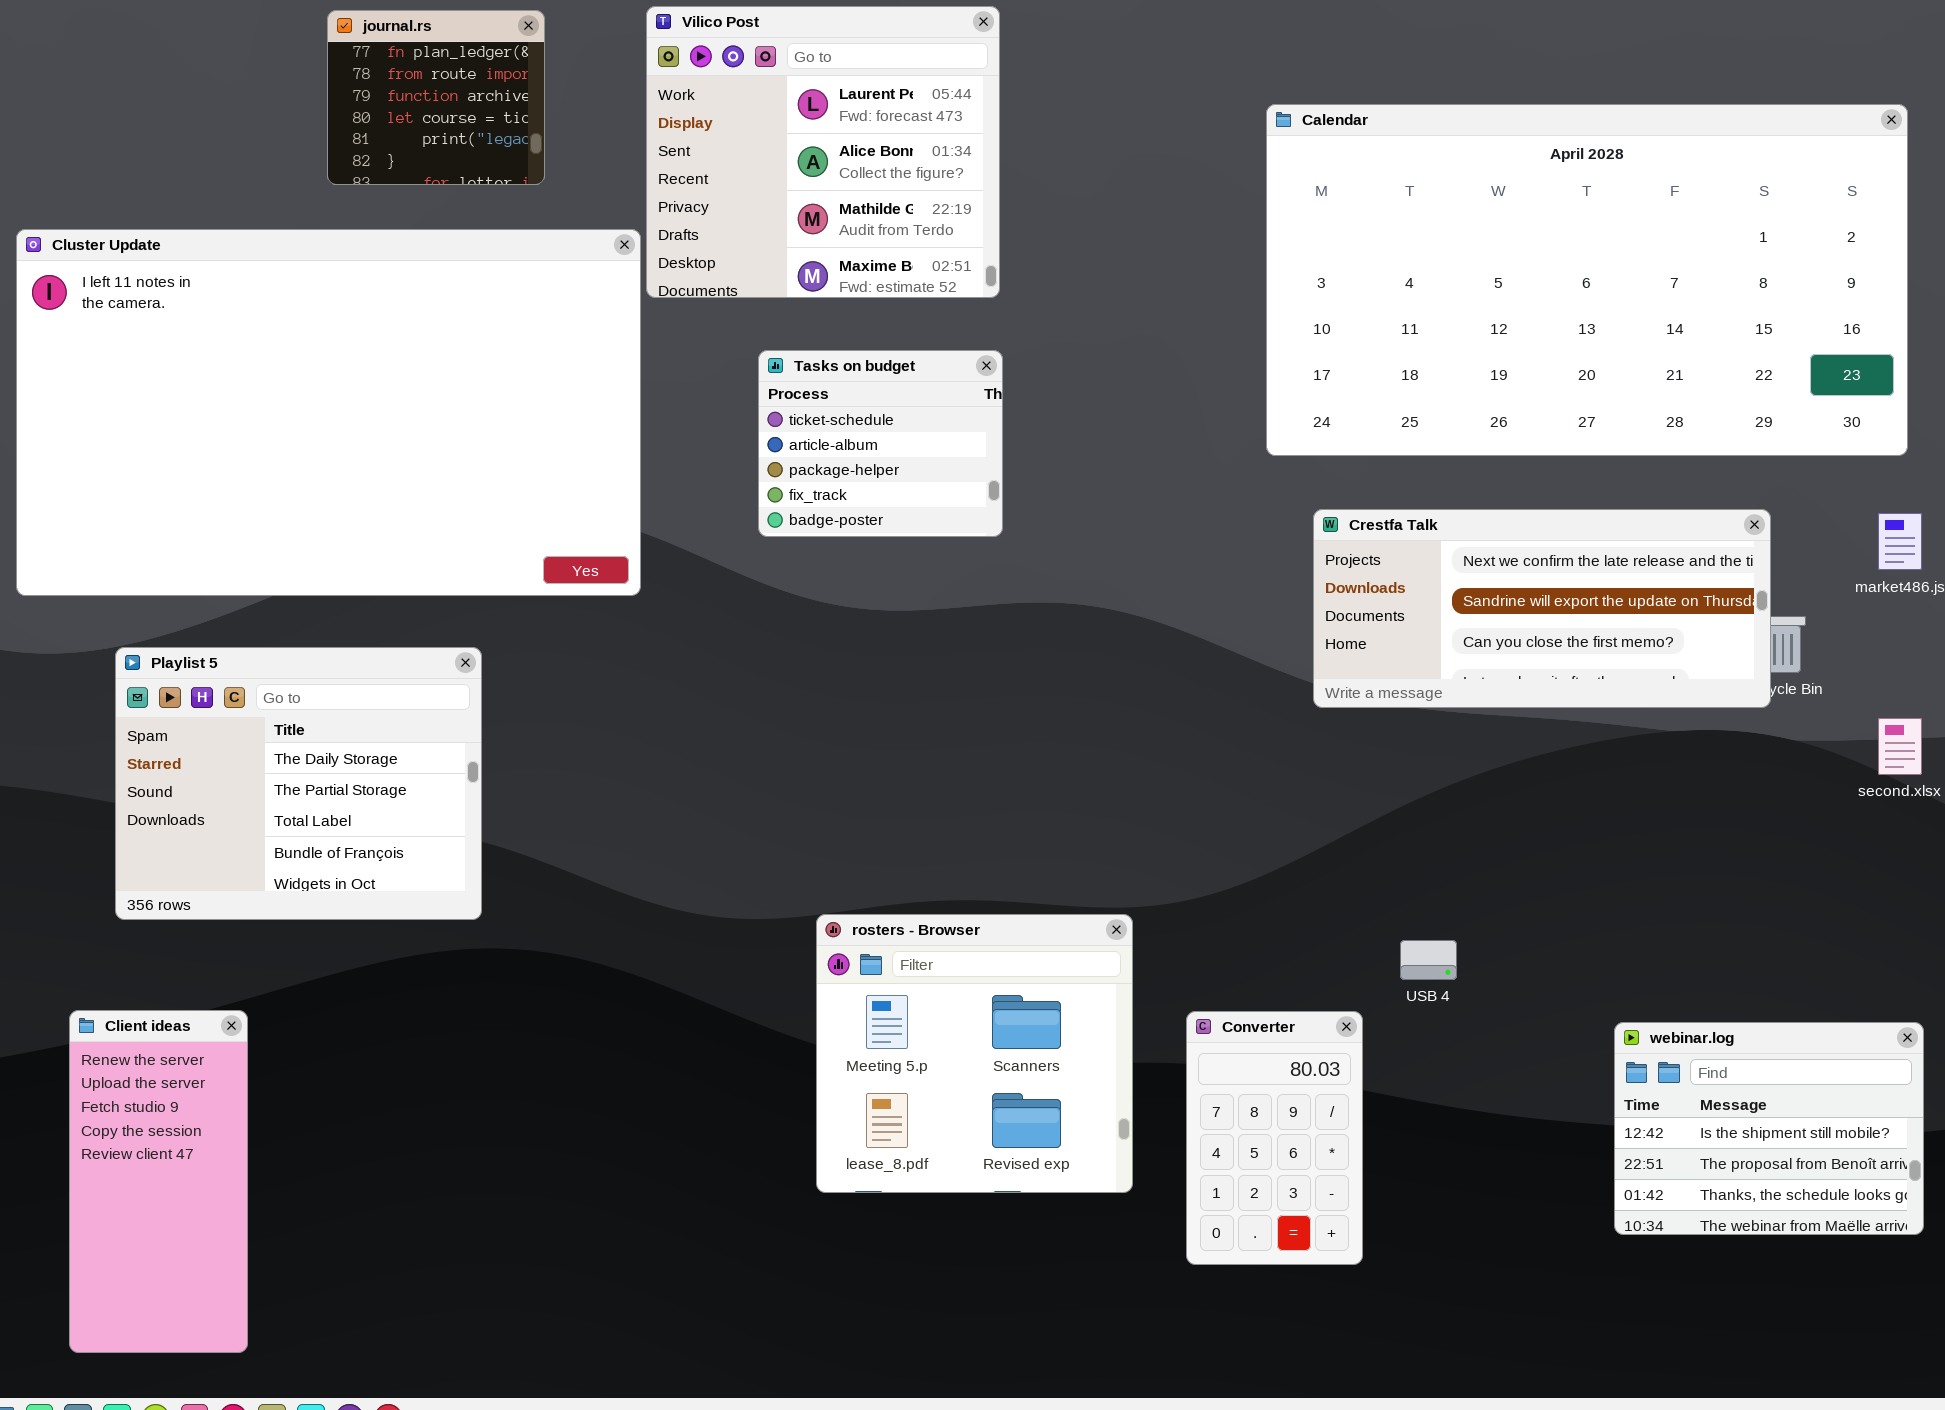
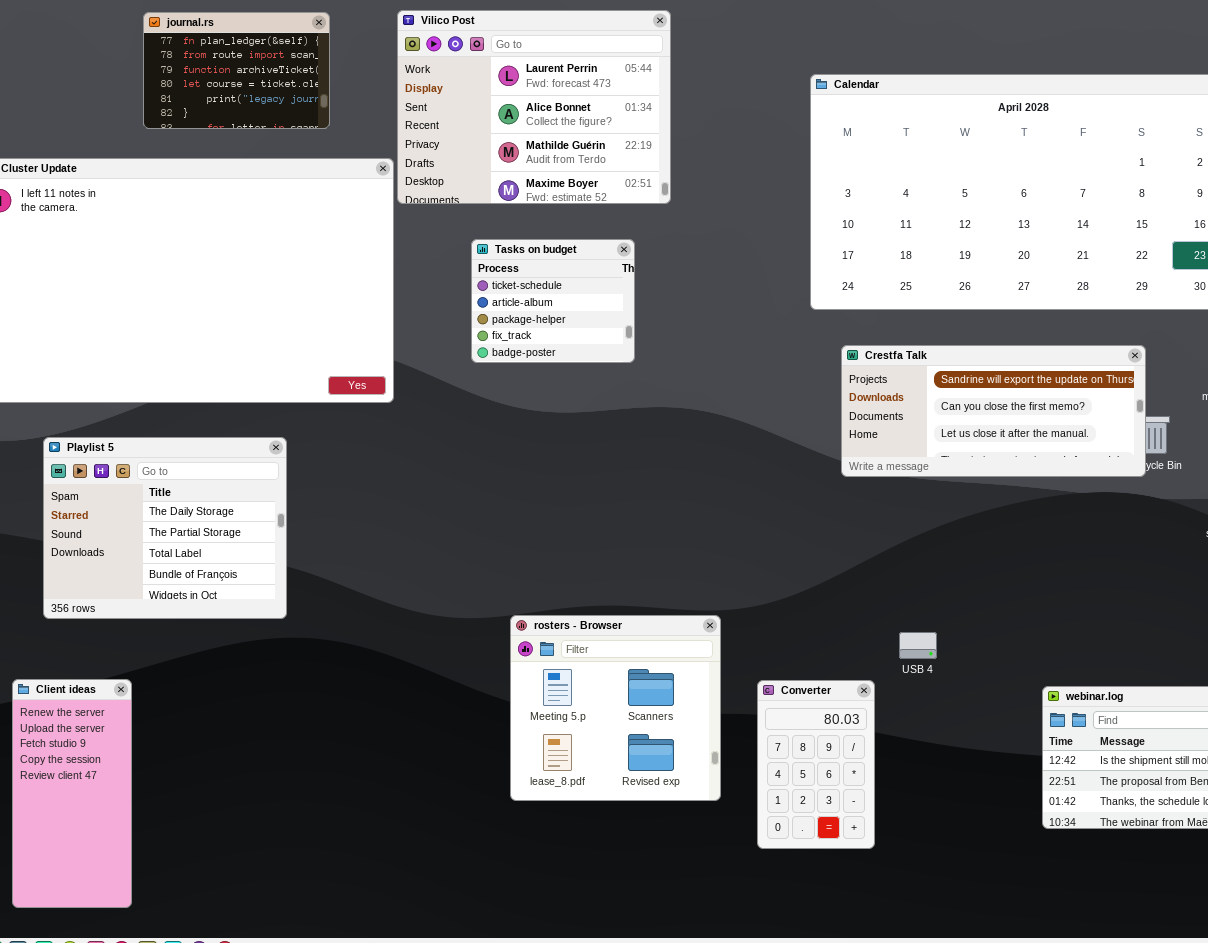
Vilico Post: [646,6,1000,298] -> [397,10,671,204], resized
journal.rs: [327,10,545,185] -> [143,12,330,129], resized
Crestfa Talk: [1313,509,1771,708] -> [841,345,1146,477], scrolled down 1 row

